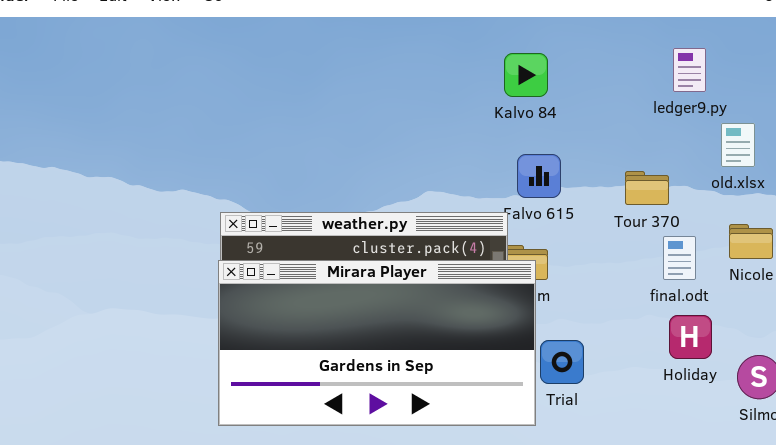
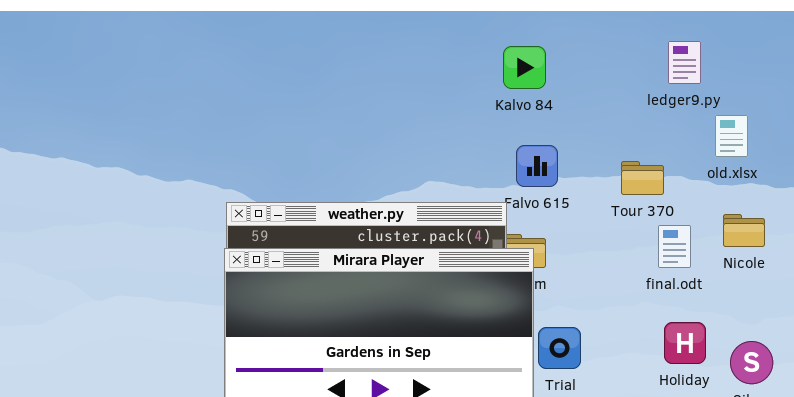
Holiday: [669,315,712,359] -> [664,322,706,364], moved

